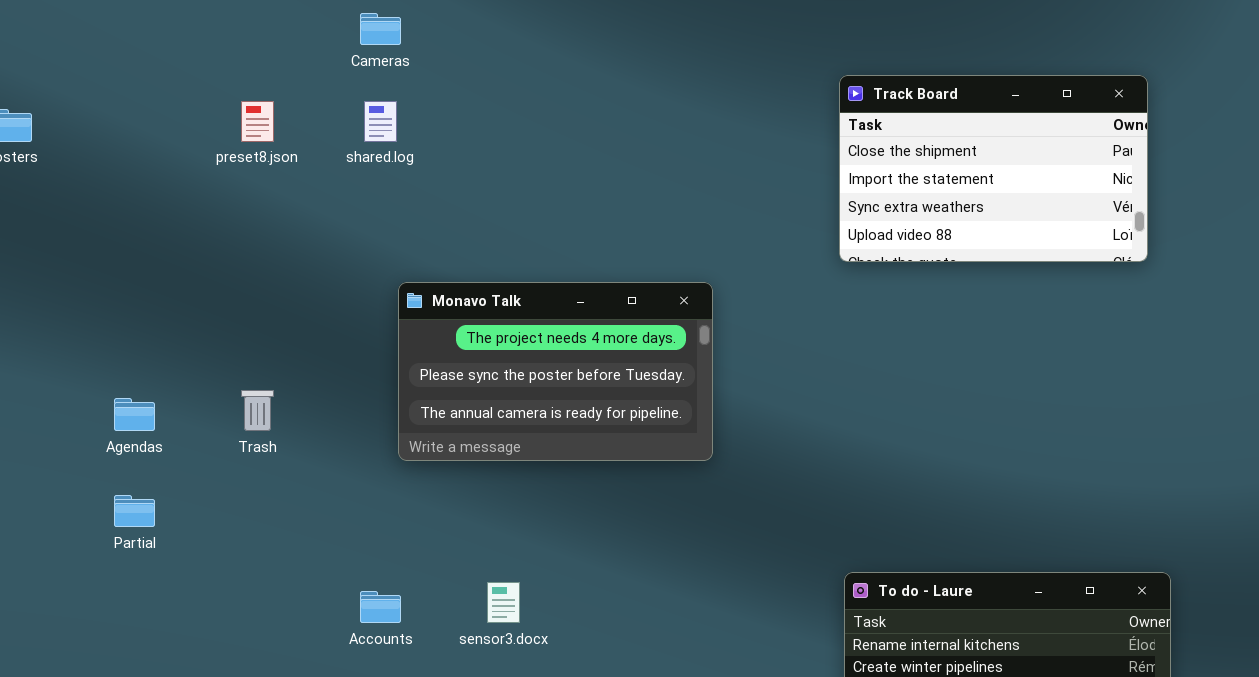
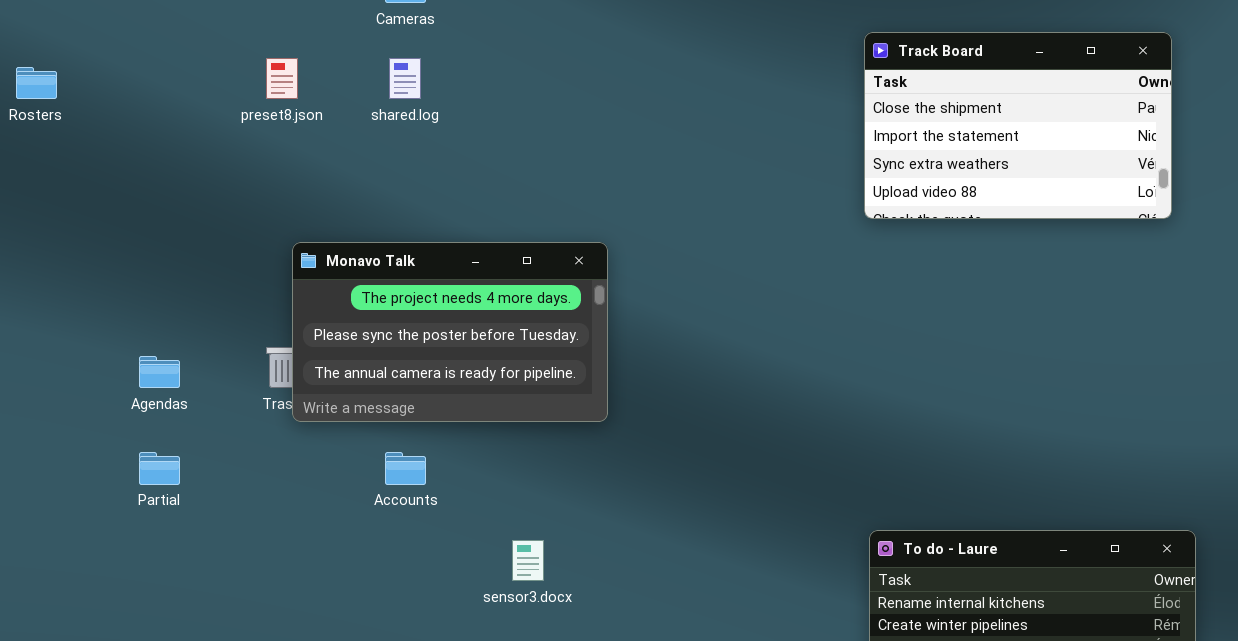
Monavo Talk: [398,282,713,461] -> [292,242,608,422], moved
Accounts: [360,591,401,623] -> [385,452,426,485], moved

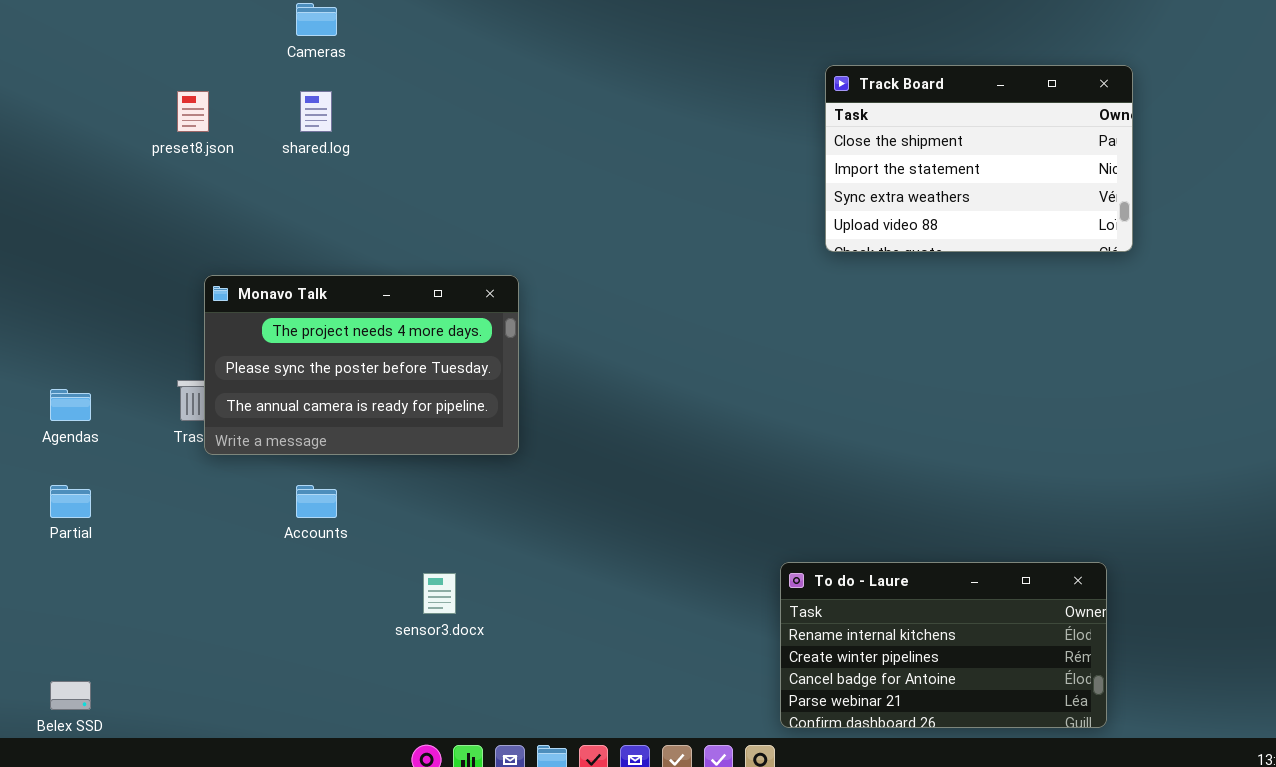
Track Board: [864,32,1172,219] -> [825,65,1133,252], moved

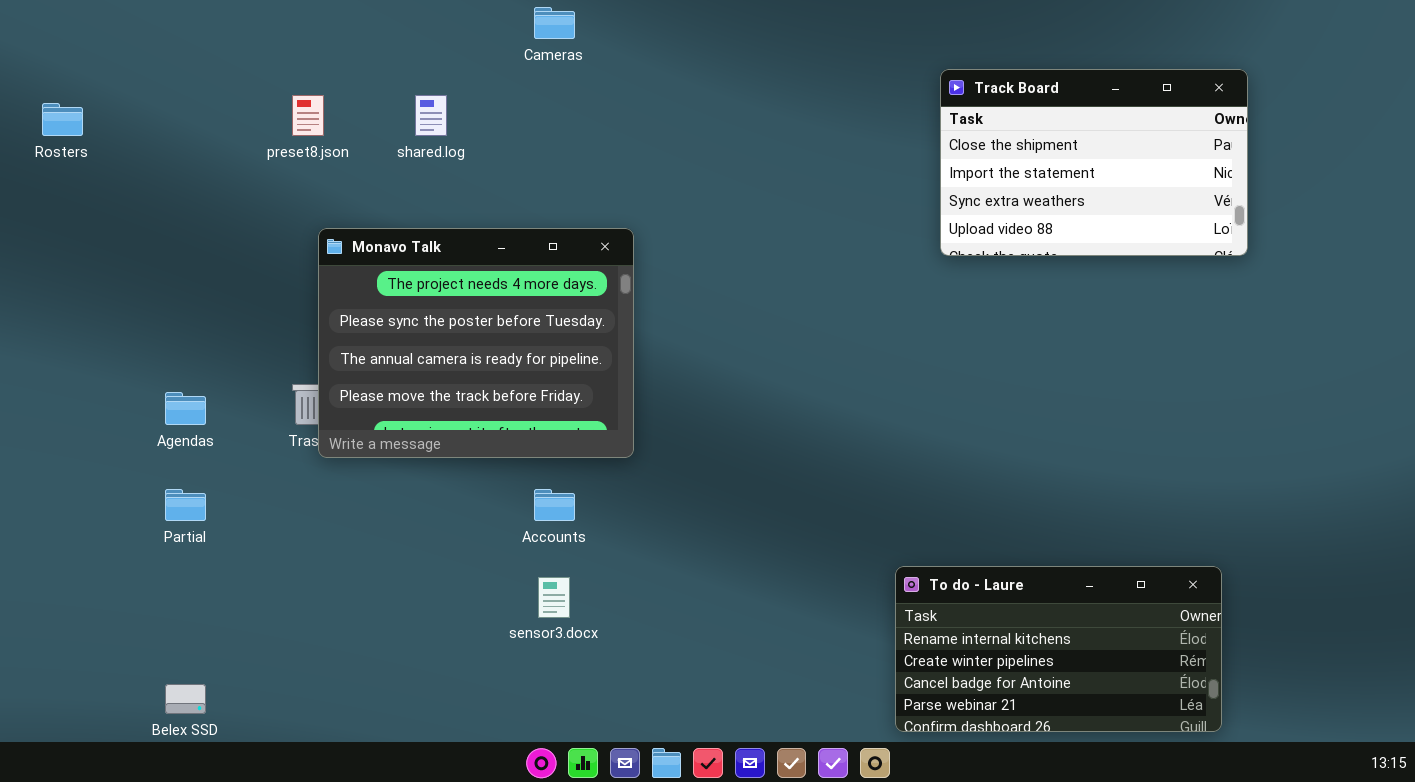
Cameras: [296,3,337,36] -> [534,7,575,39], moved
Monavo Talk: [204,275,519,455] -> [318,228,634,458], resized
Accounts: [296,485,337,518] -> [534,489,575,521], moved

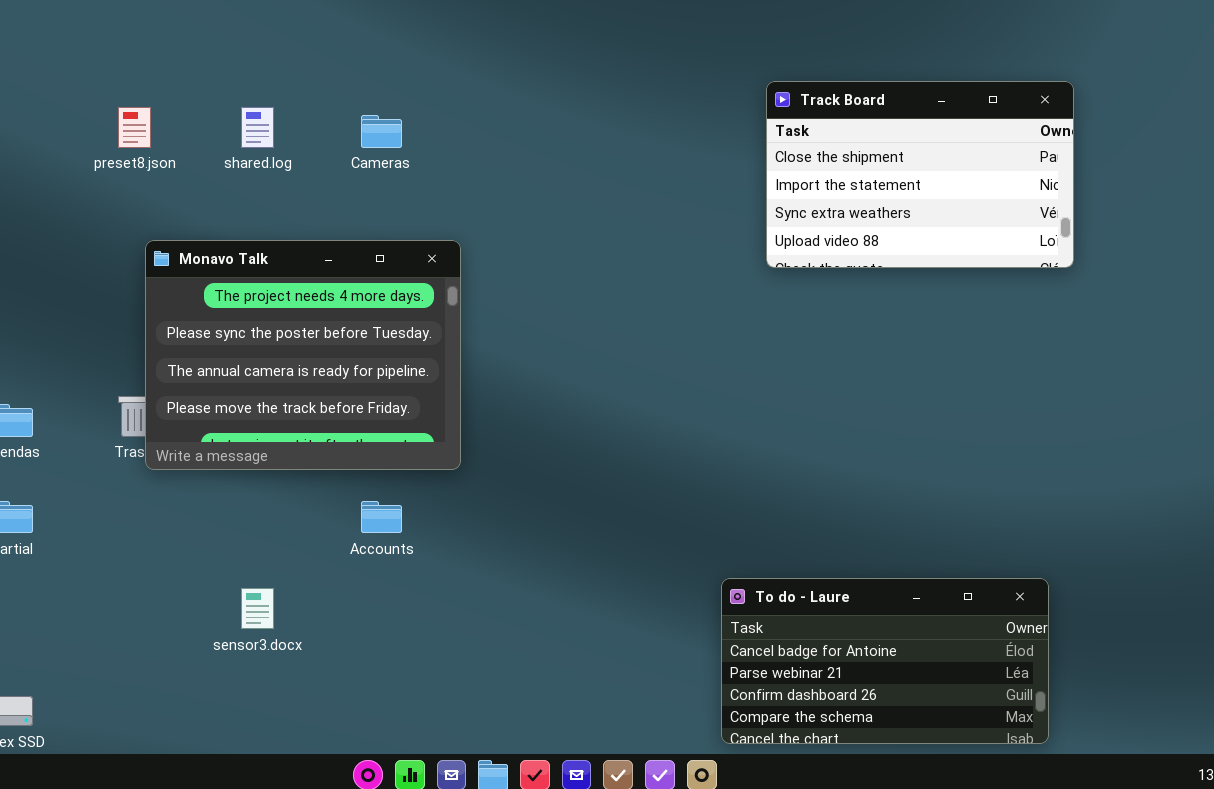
Cameras: [534,7,575,39] -> [361,115,402,148], moved
To do - Laure: [895,566,1222,732] -> [721,578,1049,744], scrolled down 2 rows
sensor3.docx: [538,577,570,618] -> [241,588,274,629], moved

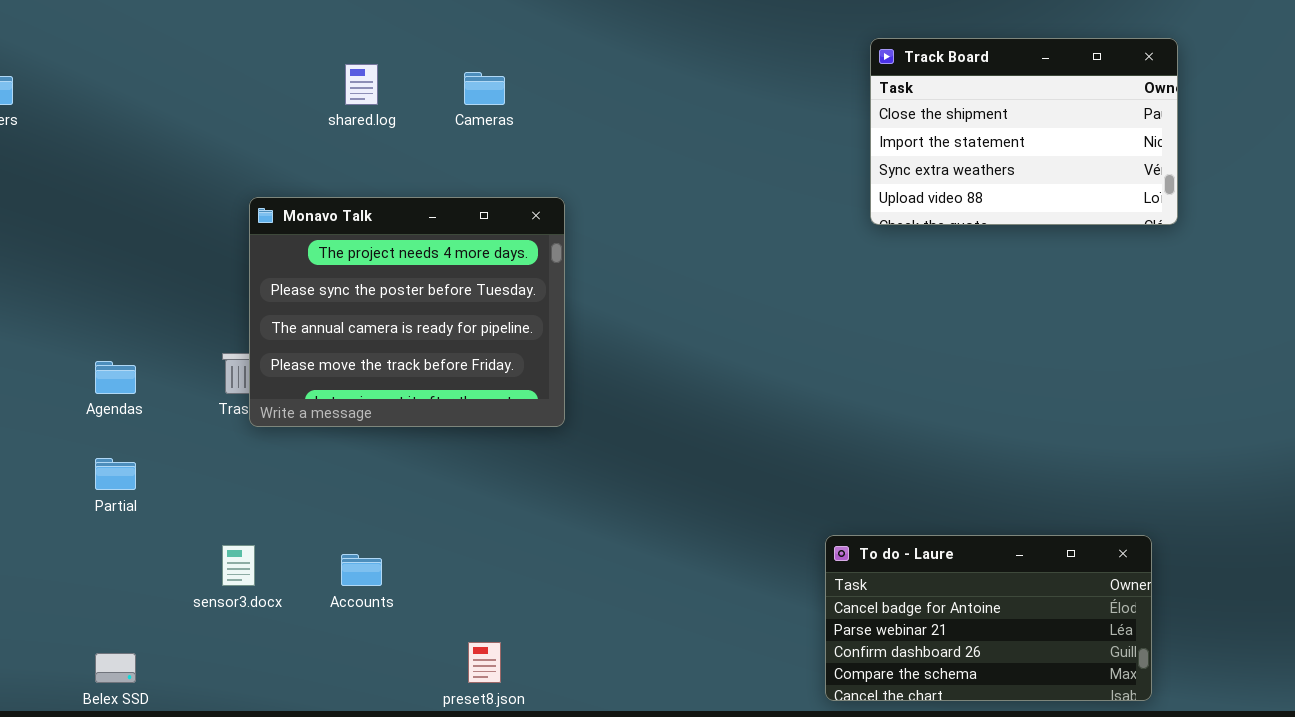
preset8.json: [118,107,151,148] -> [468,642,501,683], moved
Accounts: [361,501,402,533] -> [341,554,382,586], moved
sensor3.docx: [241,588,274,629] -> [222,545,255,586], moved

